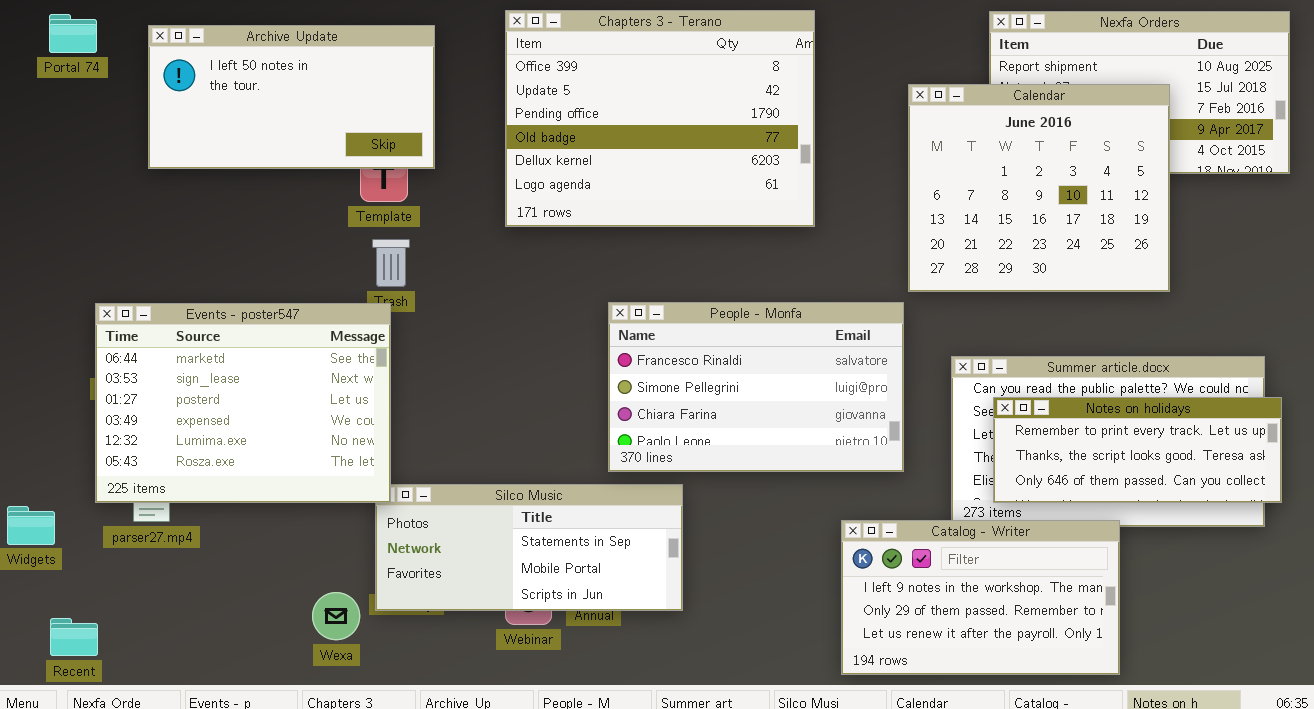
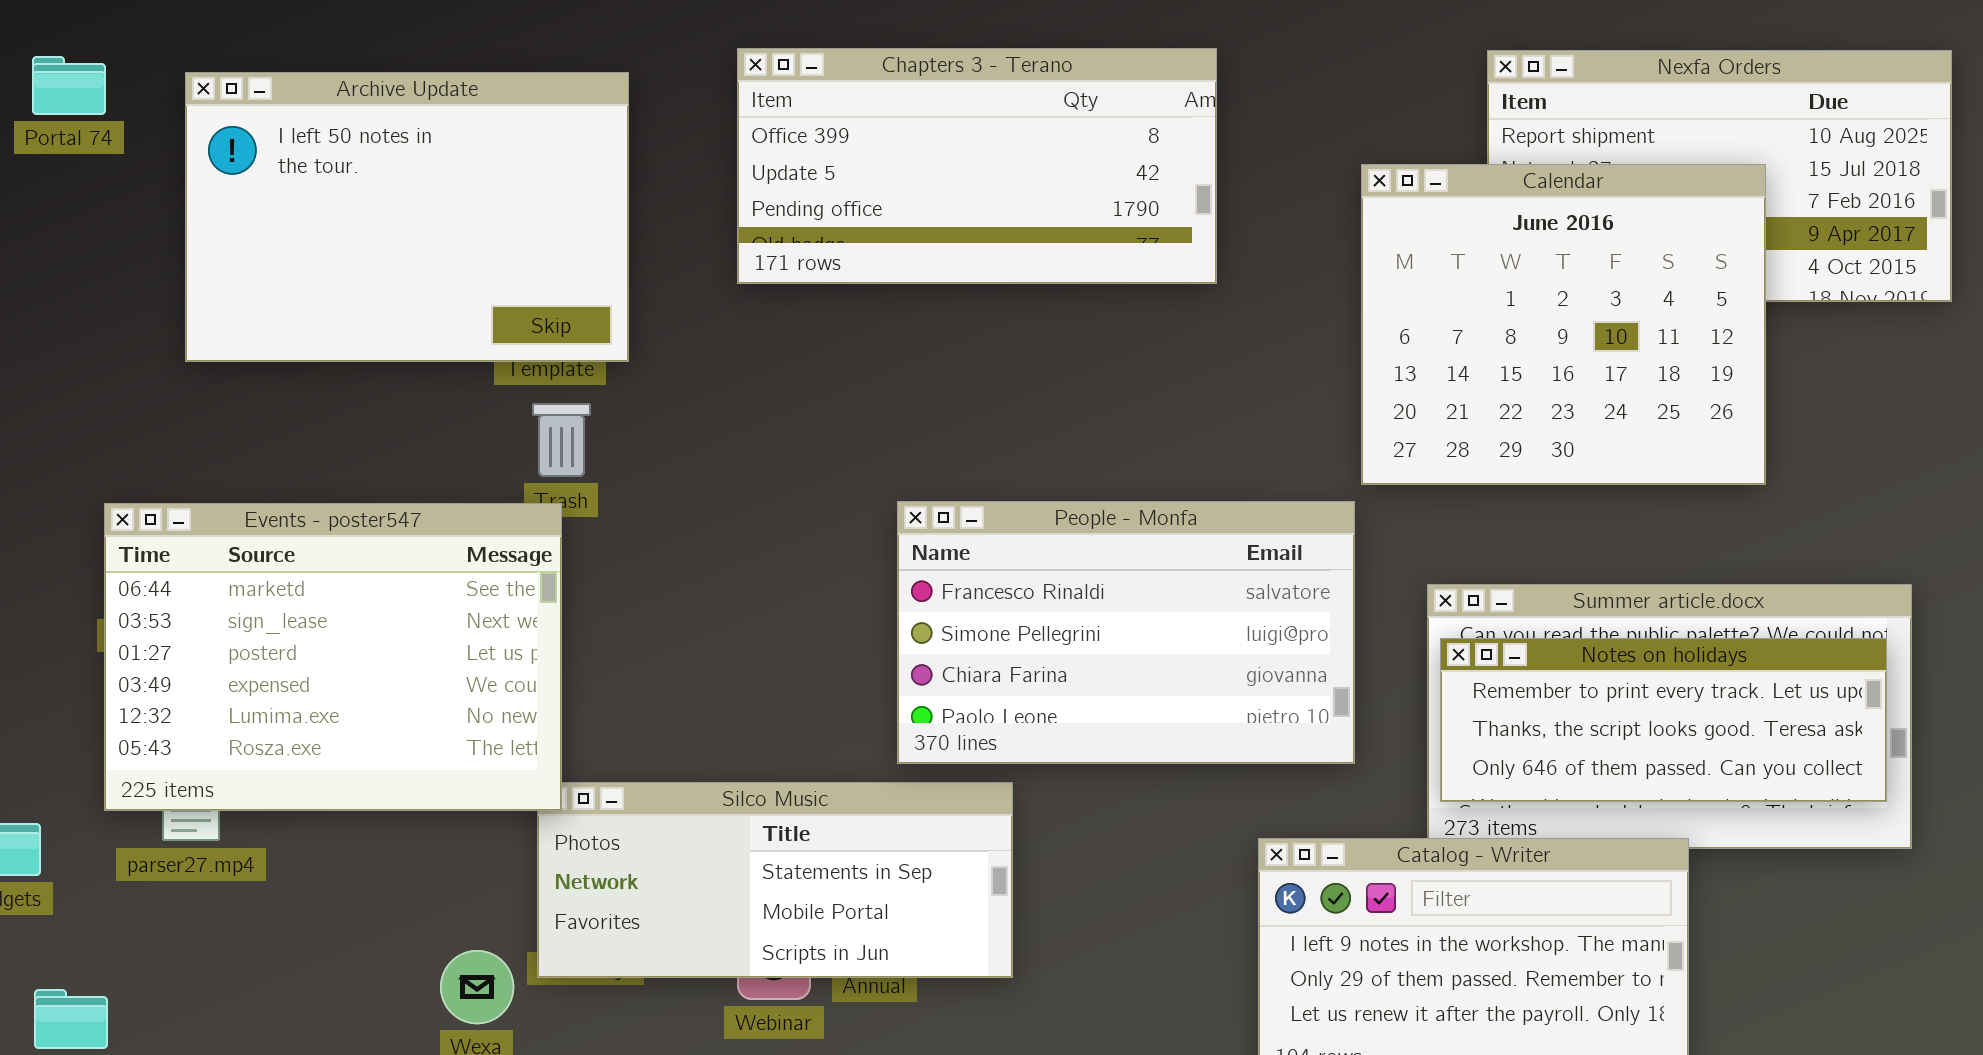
Chapters 3 - Terano: [505,10,815,227] -> [737,48,1217,284], resized
Archive Update: [148,25,435,169] -> [185,72,629,362], resized
Notes on holidays: [993,397,1282,503] -> [1440,638,1887,802], moved

